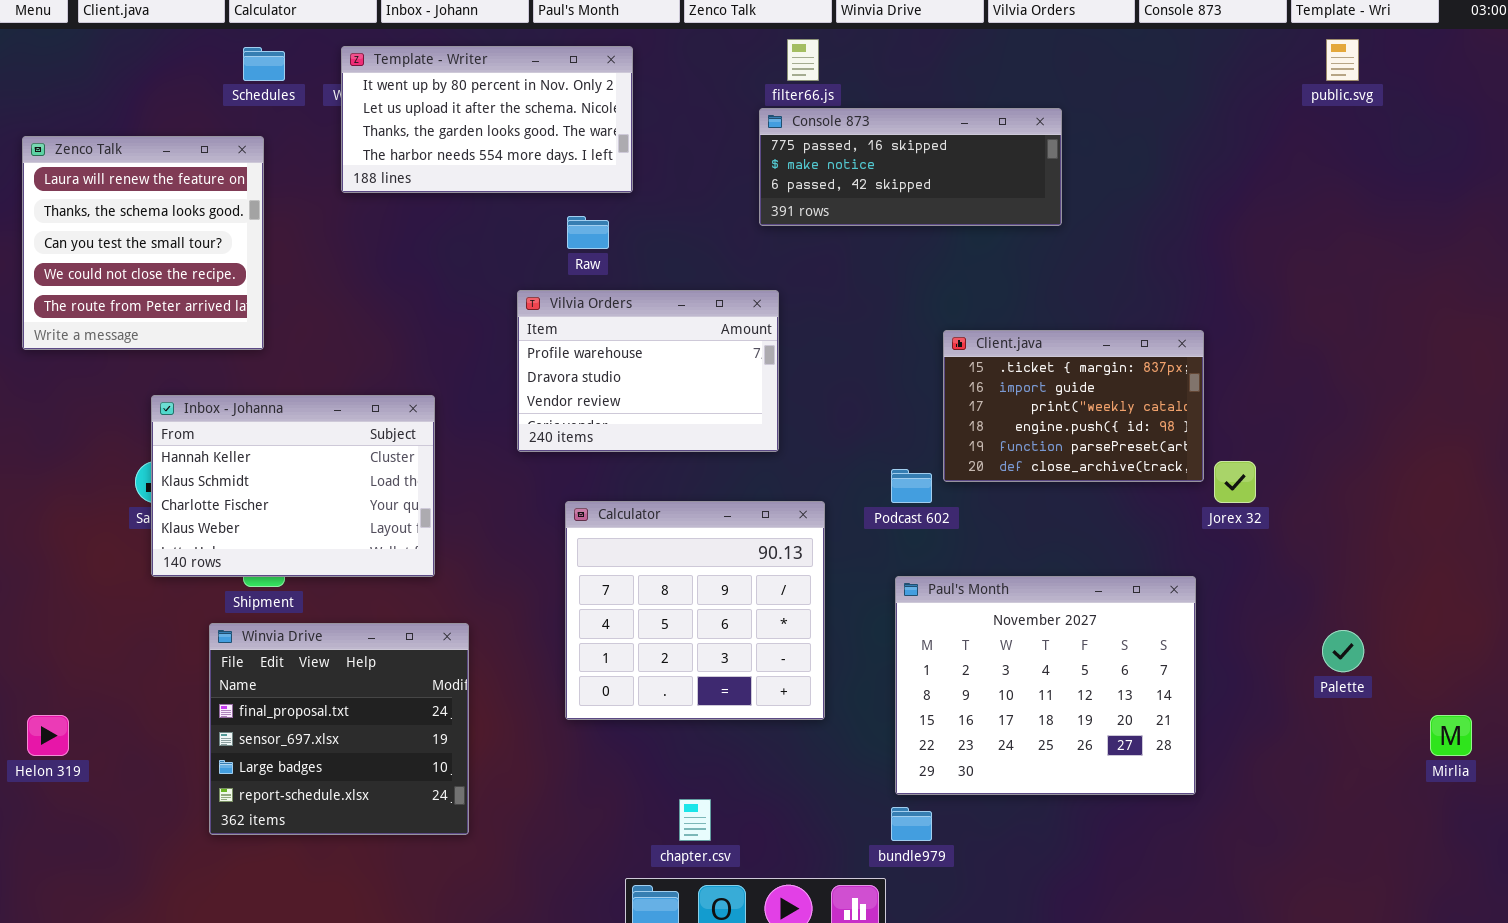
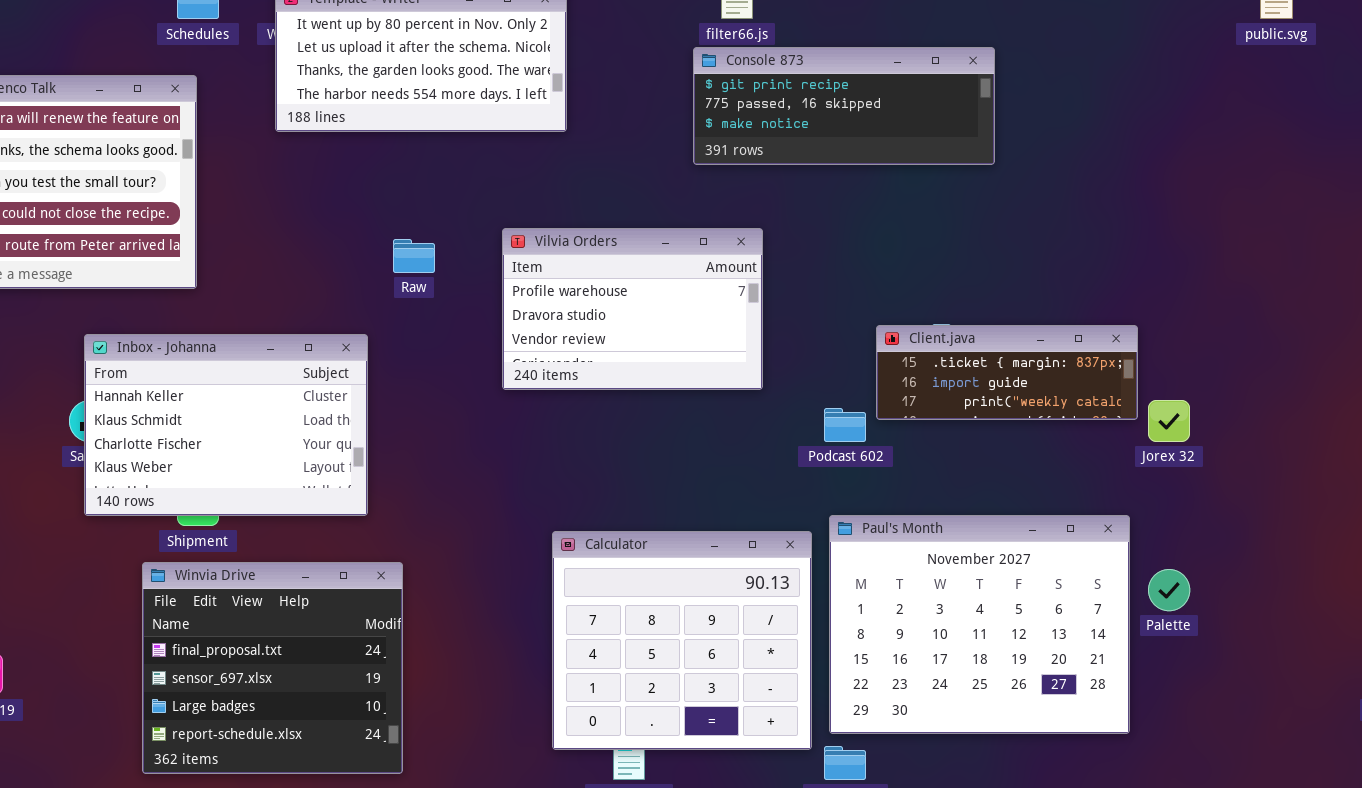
Console 873: [759,108,1062,226] -> [693,47,995,165], scrolled up 1 row
Raw: [567,216,609,249] -> [393,239,435,273], moved
Vilvia Orders: [517,290,779,452] -> [502,228,763,390], moved
Client.java: [943,330,1204,482] -> [876,325,1138,420], resized
Calculator: [565,501,825,720] -> [552,531,812,750], moved
Palette: [1322,630,1364,672] -> [1148,569,1190,611], moved

